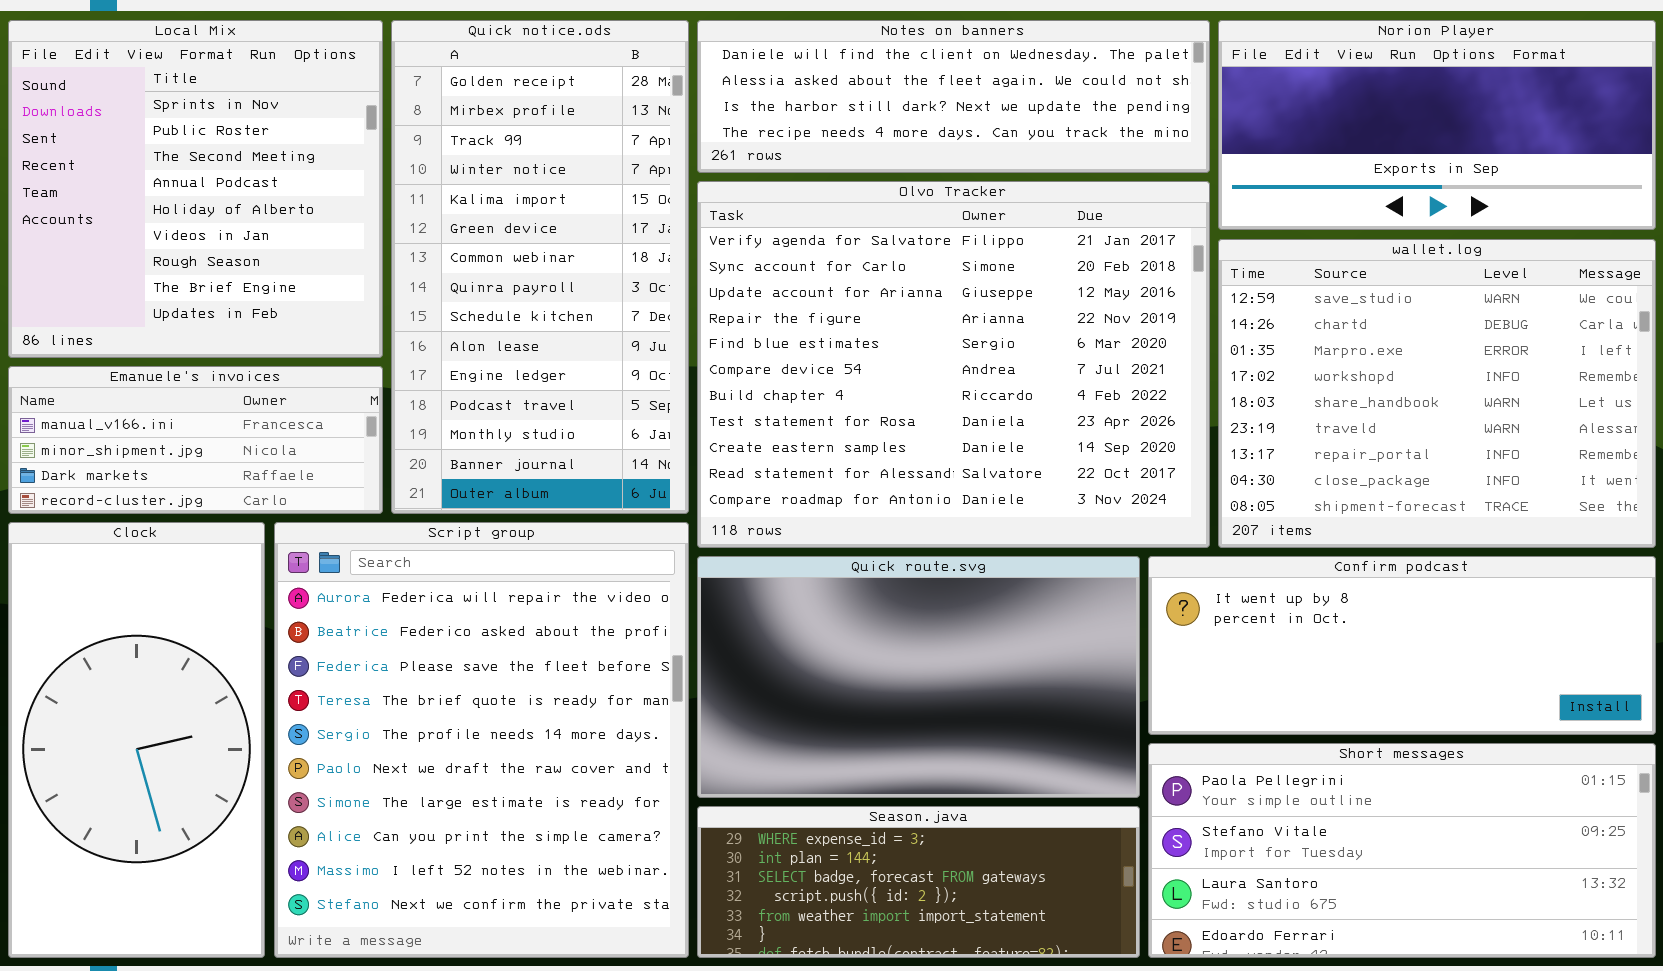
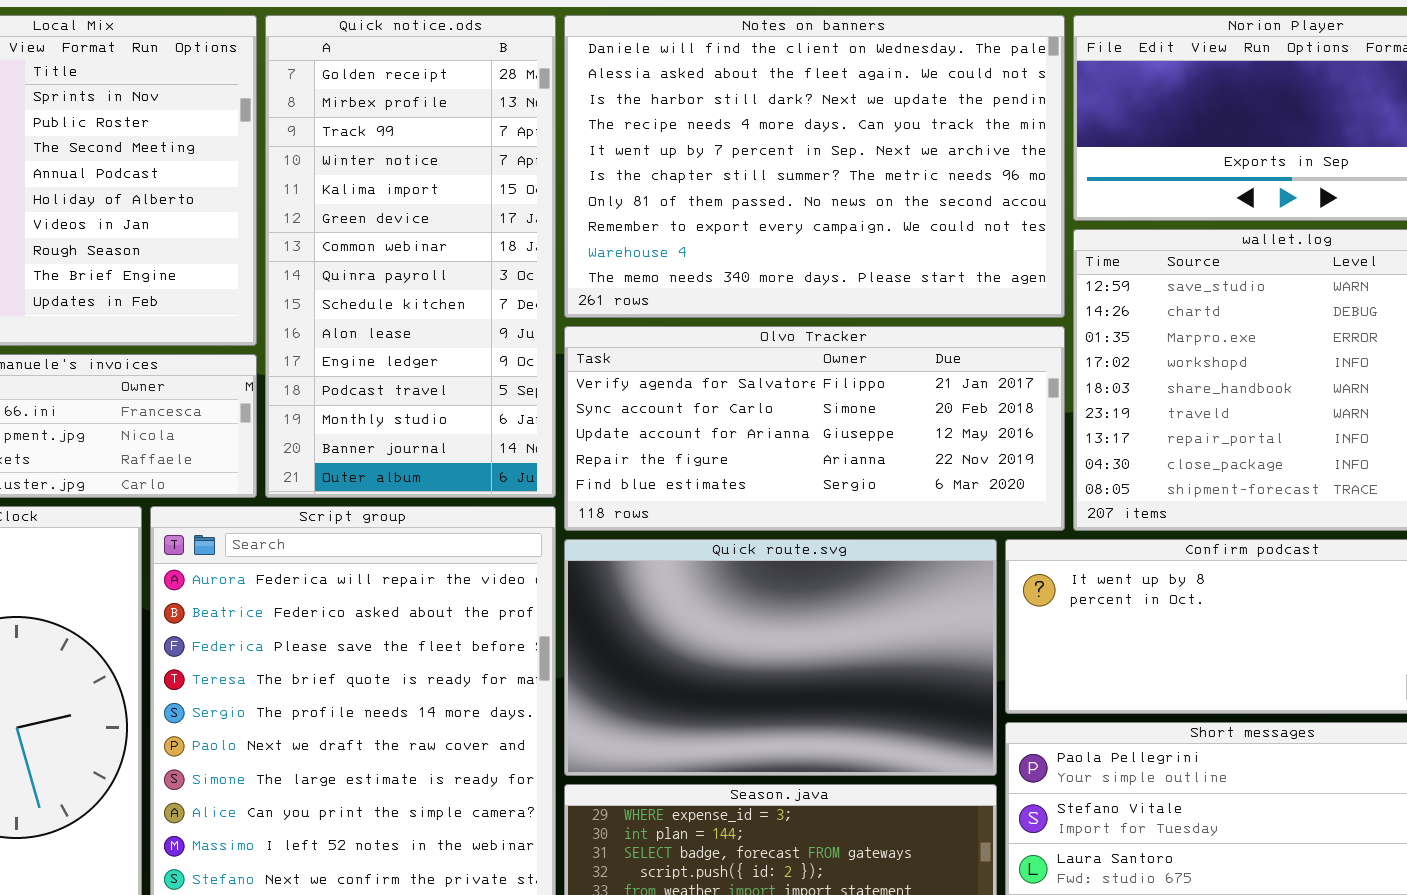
Notes on banners: [697,20,1210,173] -> [564,15,1065,318], resized
Olvo Tracker: [697,181,1210,548] -> [564,326,1065,531], resized

